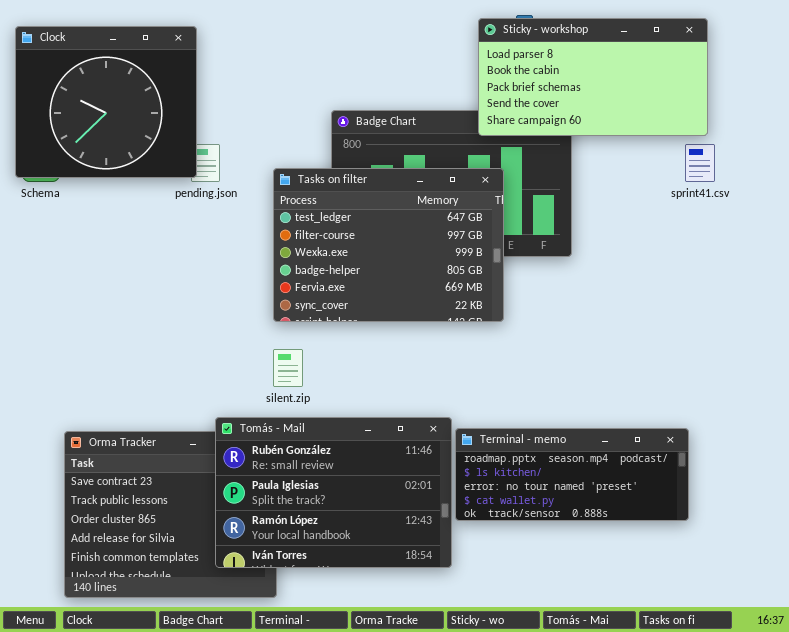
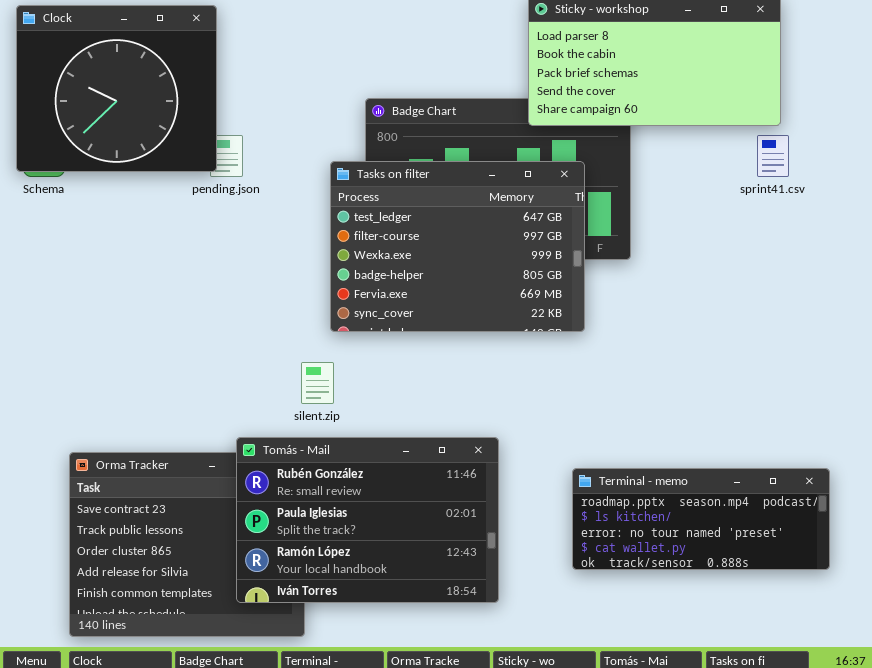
Tasks on filter: [273,168,504,322] -> [330,161,585,332], moved
Terminal - memo: [455,428,689,521] -> [572,468,830,570], moved

